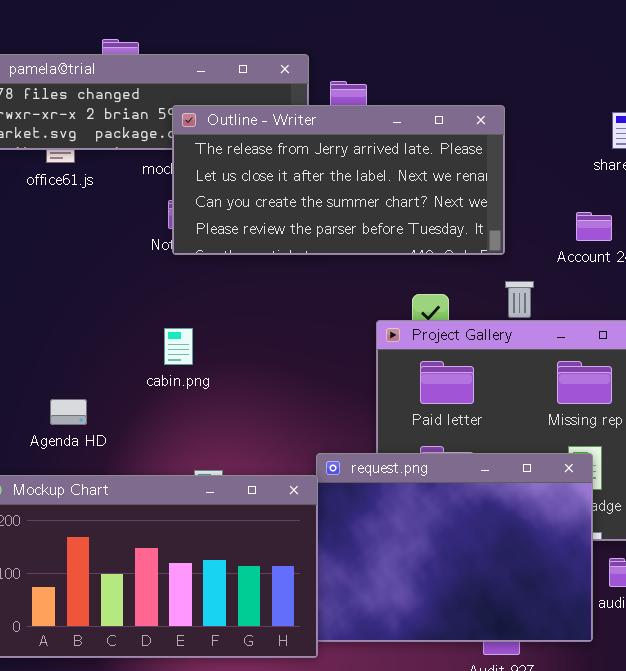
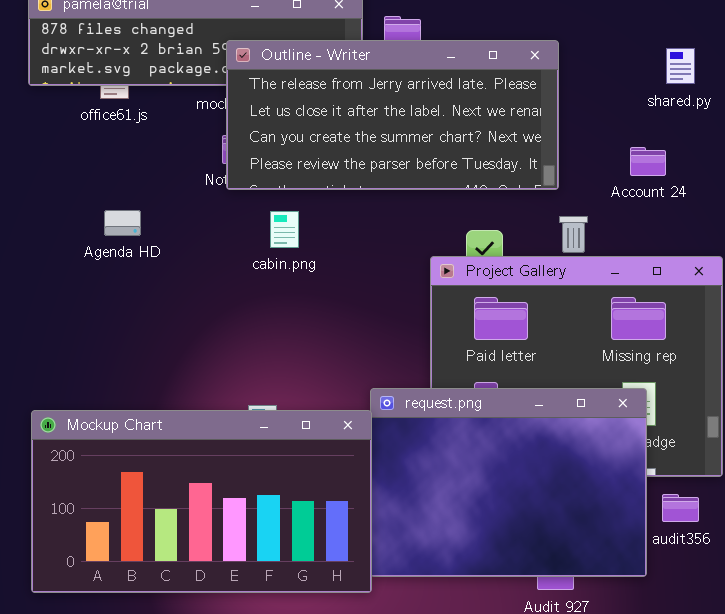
cabin.png: [164,328,193,365] -> [270,211,299,248], moved
Agenda HD: [50,399,87,425] -> [104,210,141,236], moved

